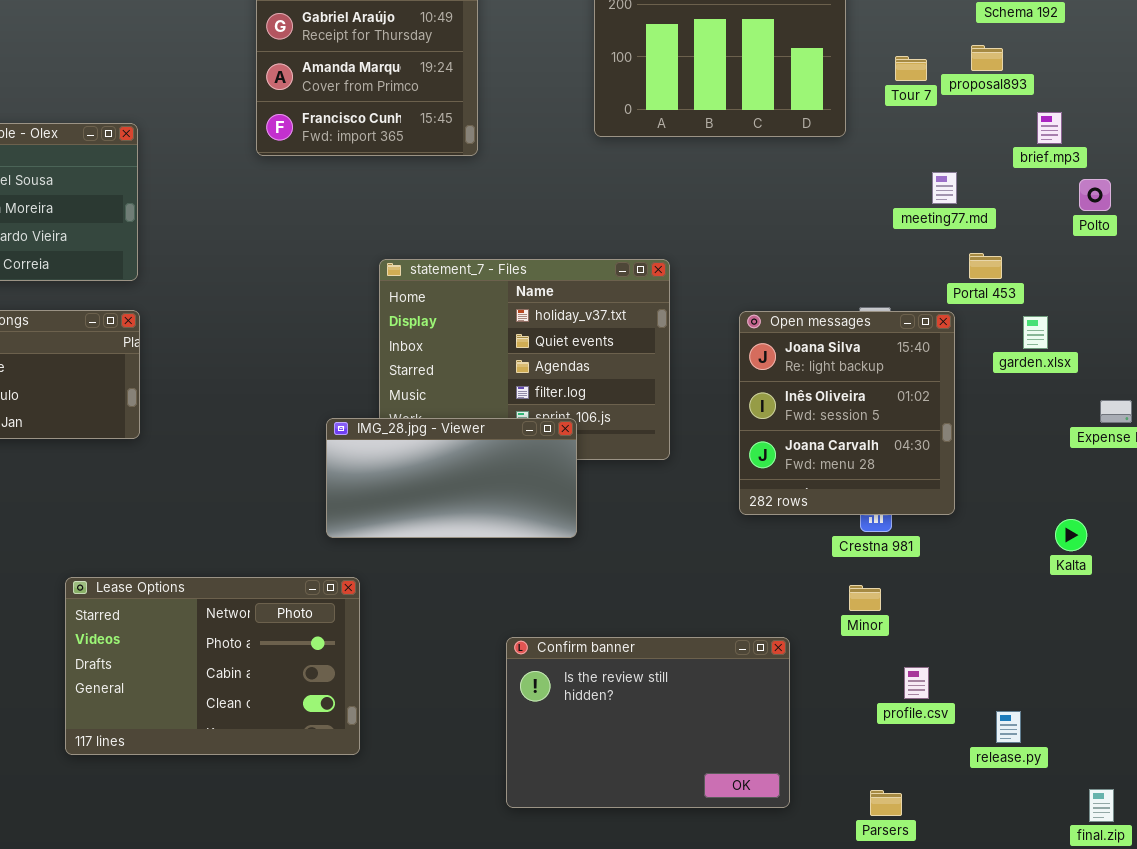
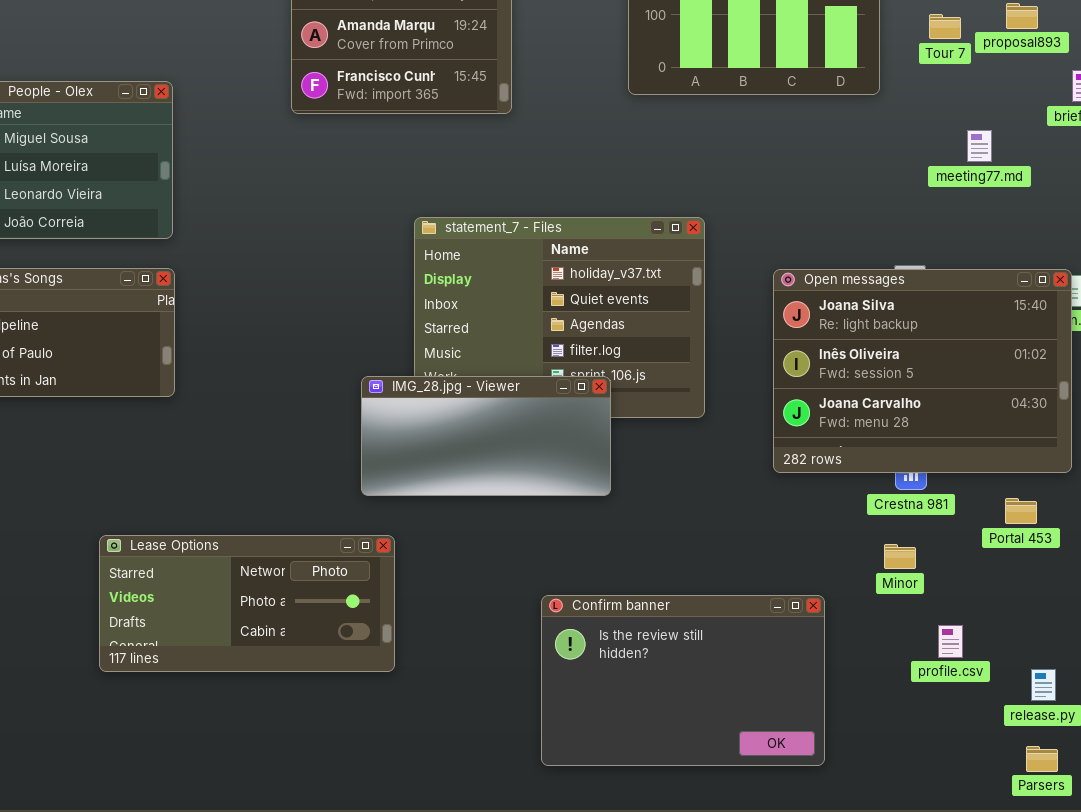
Portal 453: [969,253,1002,279] -> [1005,498,1037,524], moved
Open messages: [739,311,955,515] -> [773,269,1072,473], resized
Lease Options: [65,577,360,755] -> [99,535,395,672], resized
Parsers: [870,790,902,816] -> [1026,746,1058,772], moved

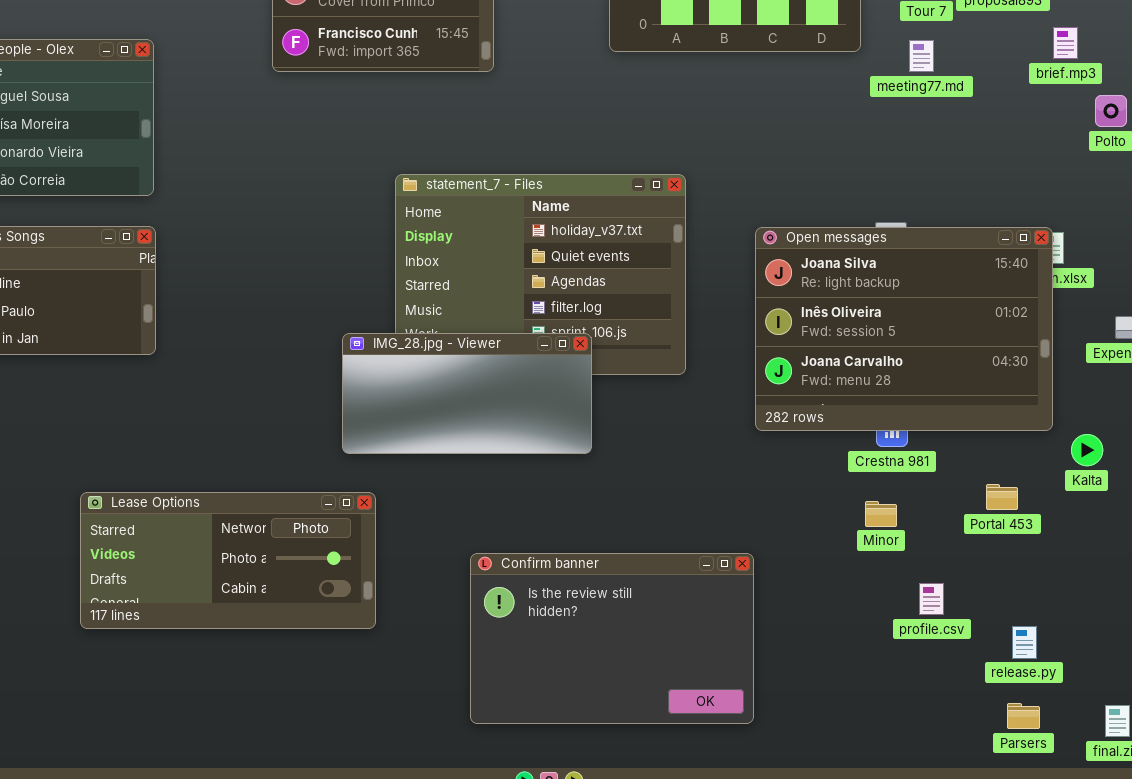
meeting77.md: [967,130,992,162] -> [909,40,934,72], moved
Portal 453: [1005,498,1037,524] -> [986,484,1018,510], moved
Confirm banner: [541,595,825,766] -> [470,553,754,724], moved

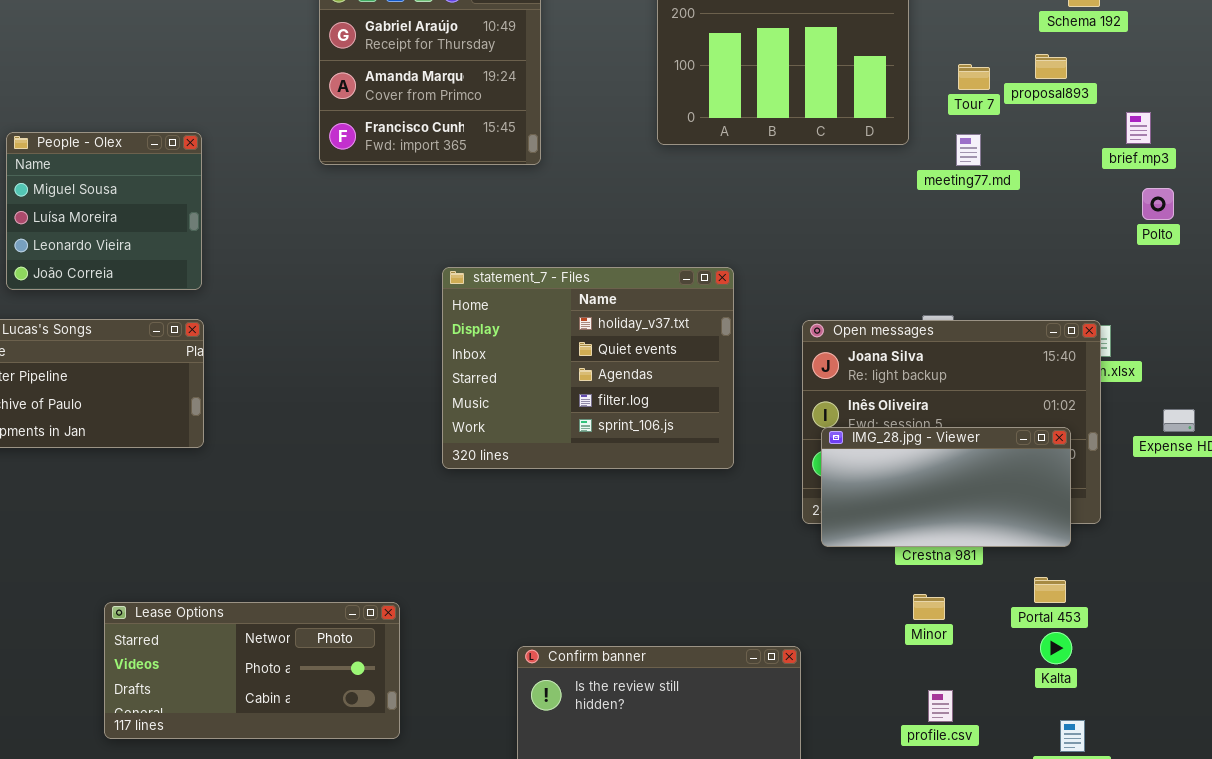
brief.mp3: [1053,27,1078,59] -> [1126,112,1151,144], moved
IMG_28.jpg - Viewer: [342,333,592,454] -> [821,427,1071,547], moved
Kalta: [1071,434,1103,466] -> [1040,632,1072,664], moved
Lease Options: [80,492,376,629] -> [104,602,400,739], moved
profile.csv: [919,583,944,615] -> [928,690,953,722], moved

